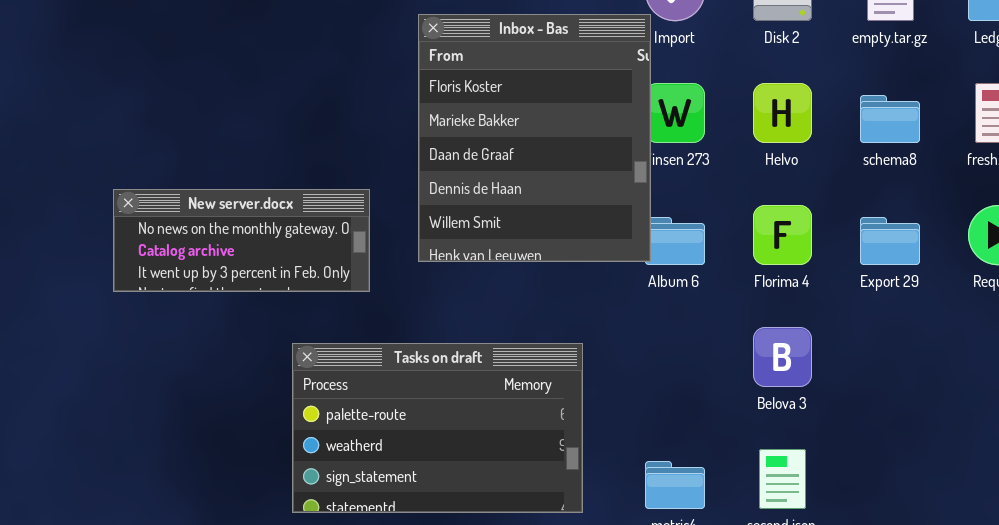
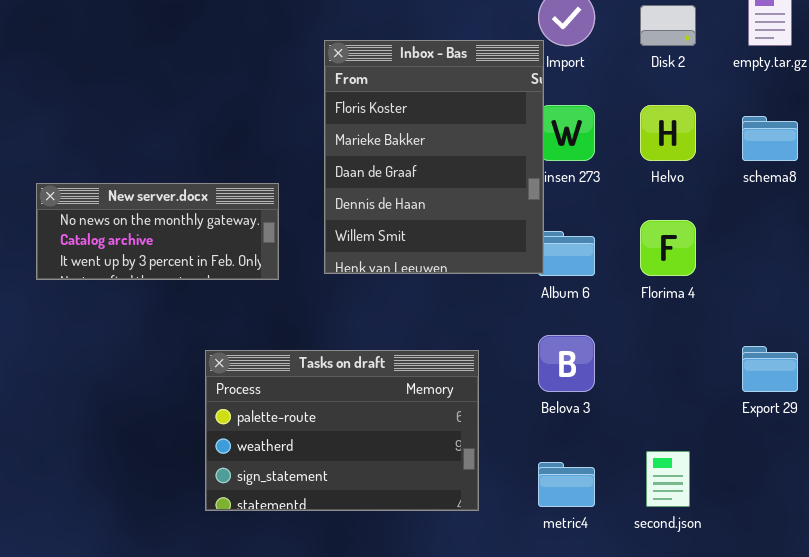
New server.docx: [113,189,370,292] -> [36,183,279,280], moved
Export 29: [860,217,920,265] -> [742,346,798,392], moved
Belova 3: [753,327,812,387] -> [538,335,595,392], moved

